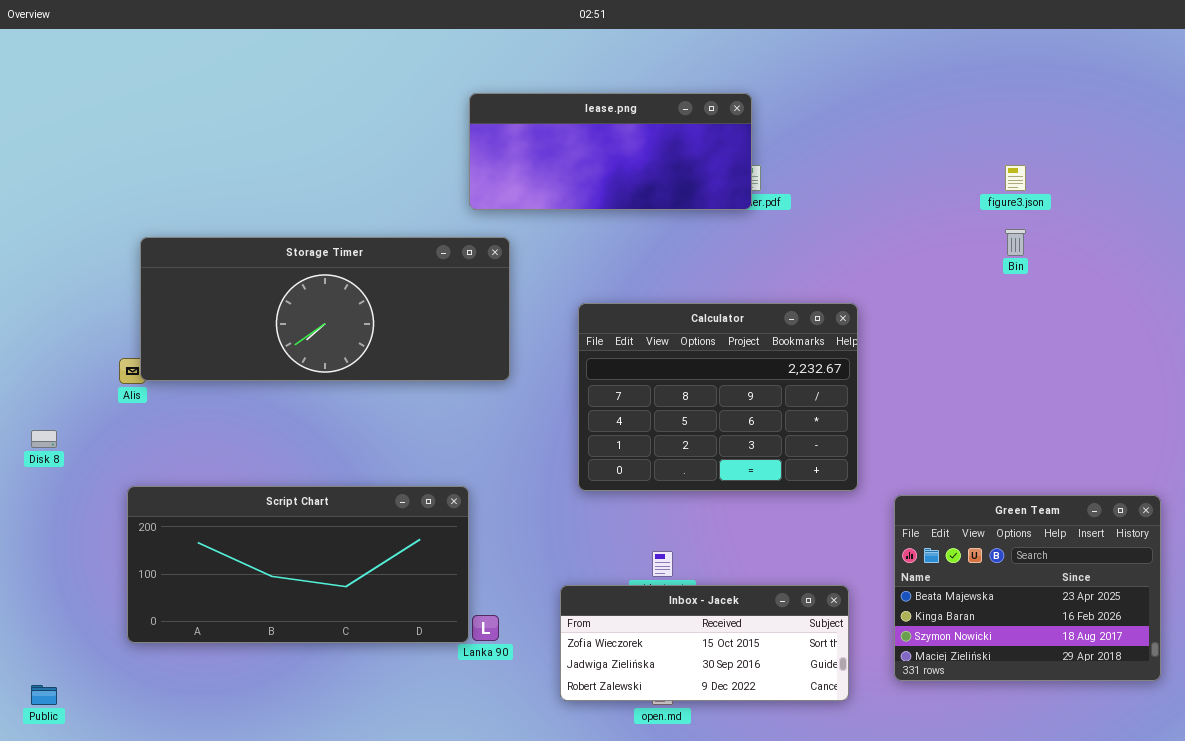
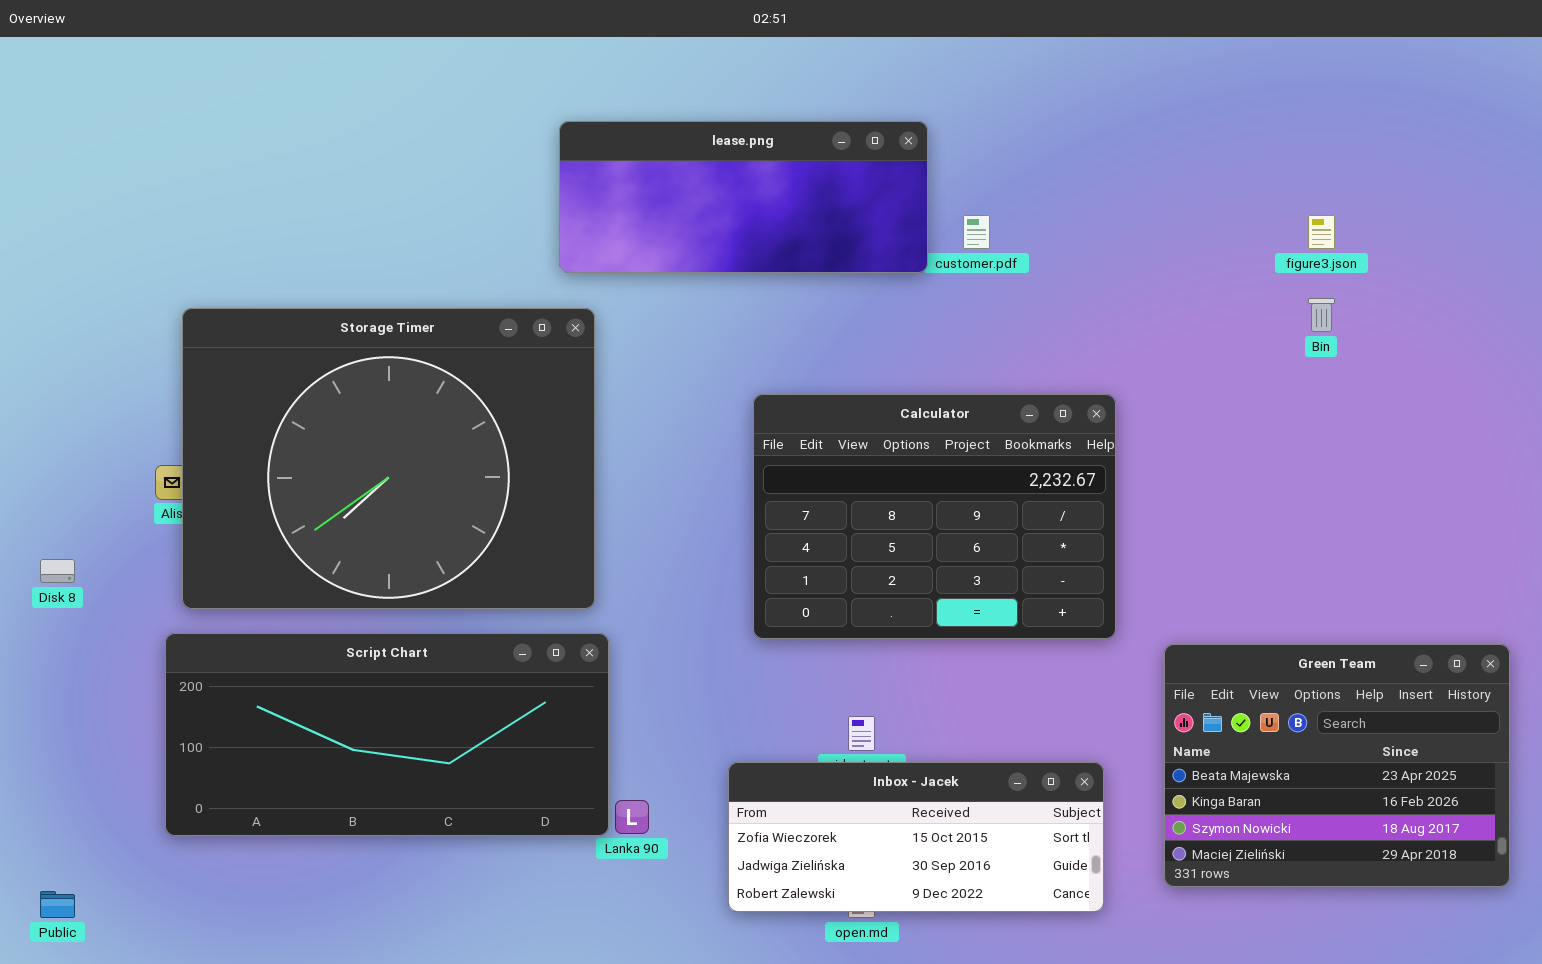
lease.png: [469,93,752,210] -> [559,121,928,273], moved
Storage Timer: [140,237,510,381] -> [182,308,595,609], resized

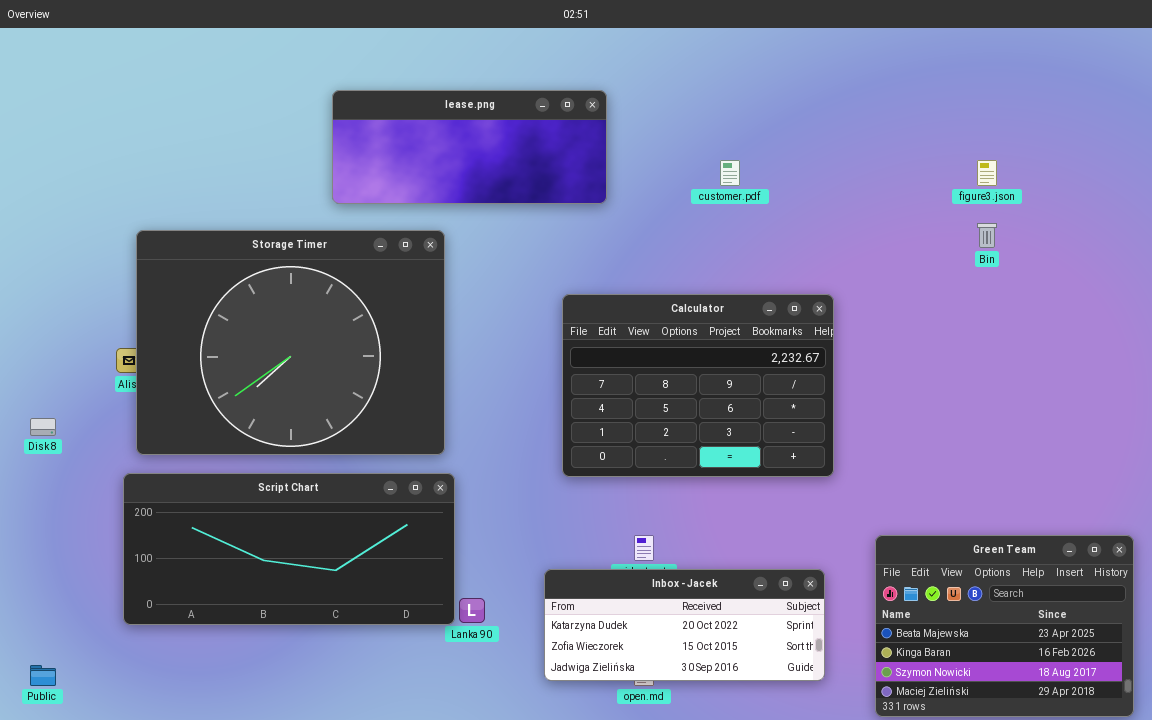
lease.png: [559,121,928,273] -> [332,90,607,204], moved
Green Team: [1164,644,1510,887] -> [875,535,1134,717], moved
Inbox - Jacek: [728,762,1104,912] -> [544,569,825,681], scrolled up 1 row

